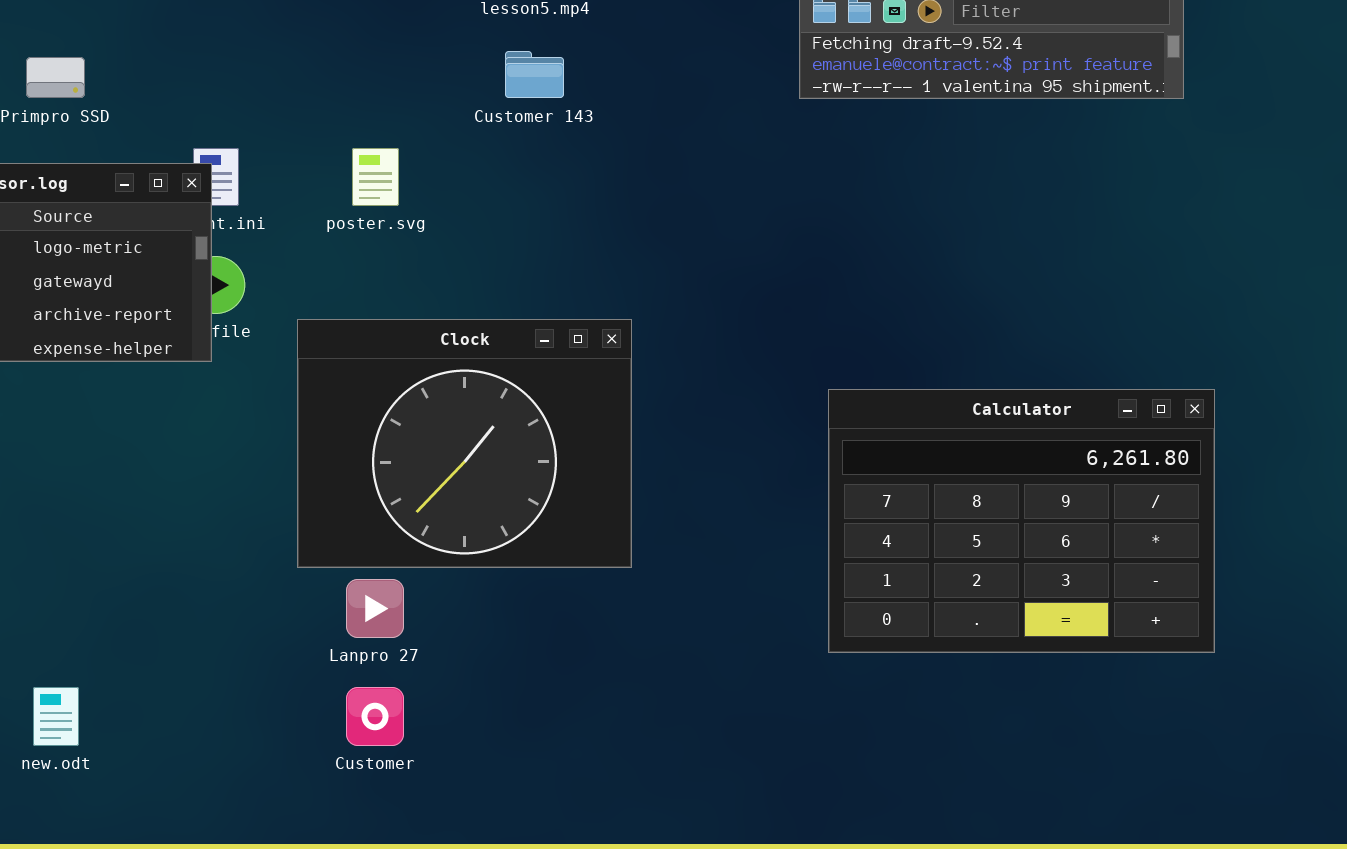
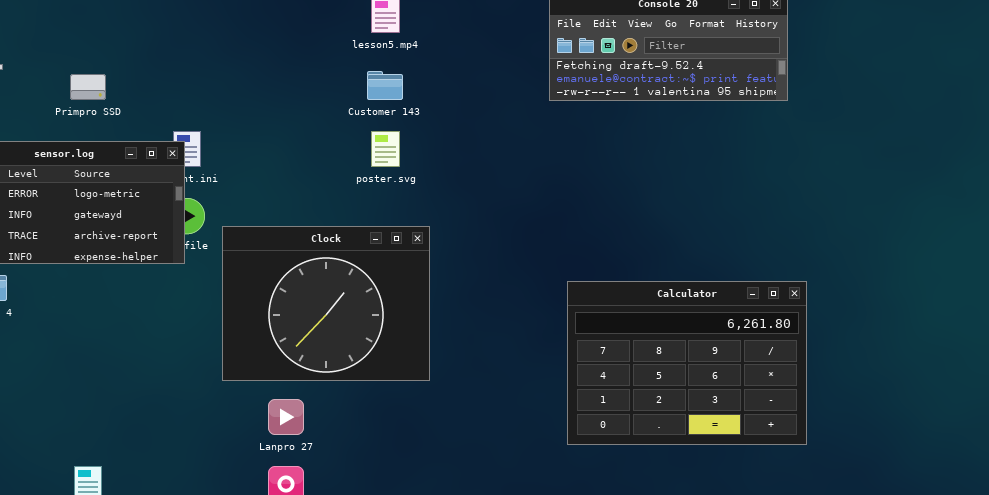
poster.svg: [352,148,399,206] -> [371,131,400,167], moved
Clock: [297,319,632,568] -> [222,226,430,381], moved

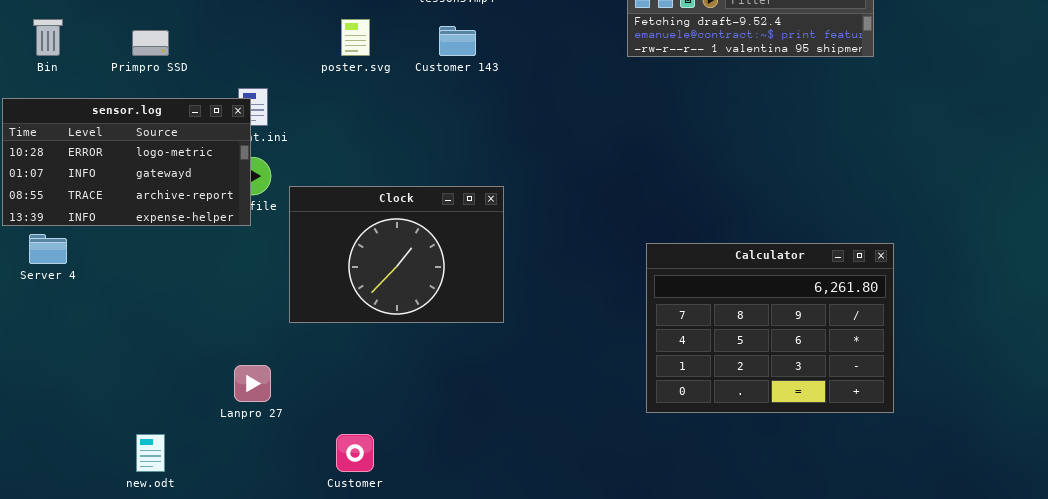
poster.svg: [371,131,400,167] -> [341,19,370,56], moved
Clock: [222,226,430,381] -> [289,186,504,323], resized
Lanpro 27: [268,399,304,435] -> [234,365,271,402], moved

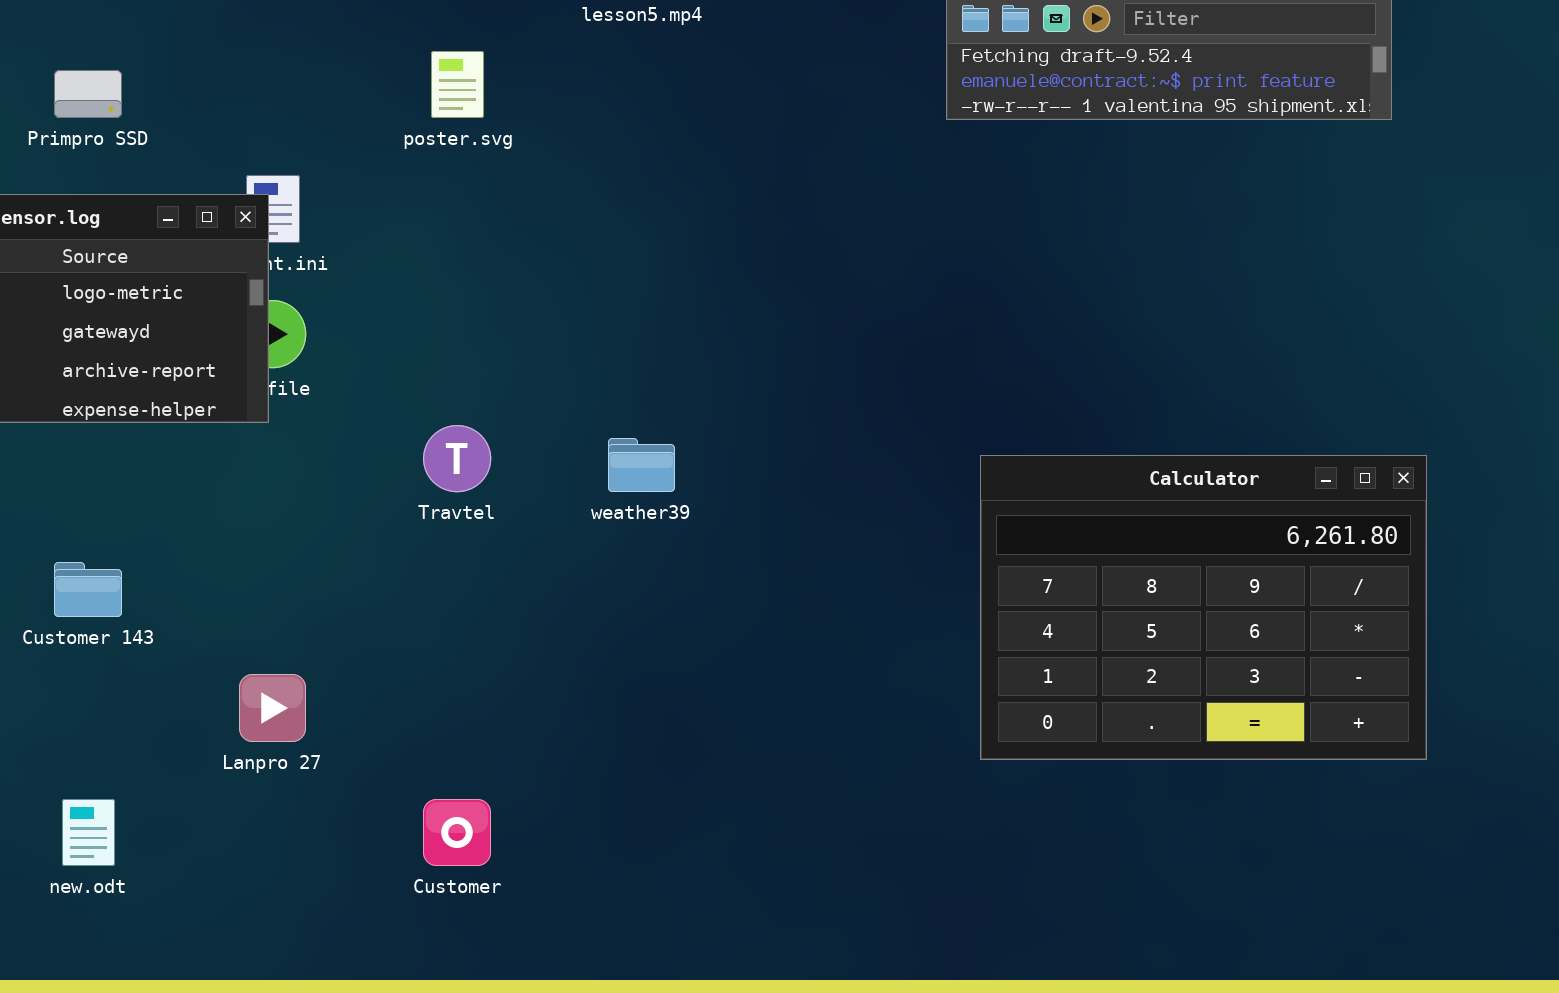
Customer 143: [439,26,476,56] -> [54,562,122,617], moved
Clock: [289,186,504,323] -> none, closed

